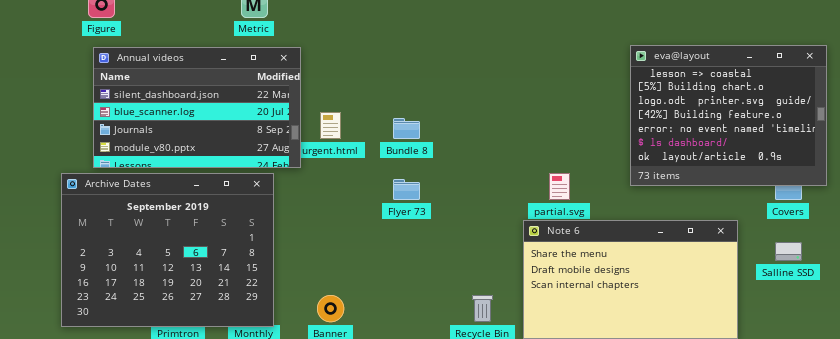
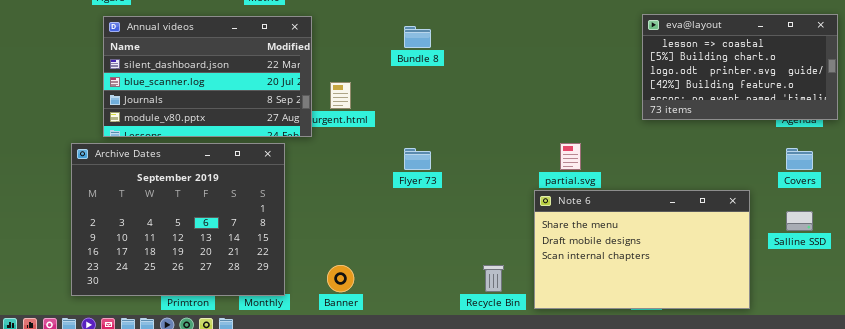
eva@layout: [630,45,827,186] -> [642,14,838,120], resized
Bundle 8: [393,118,420,139] -> [404,26,431,48], moved

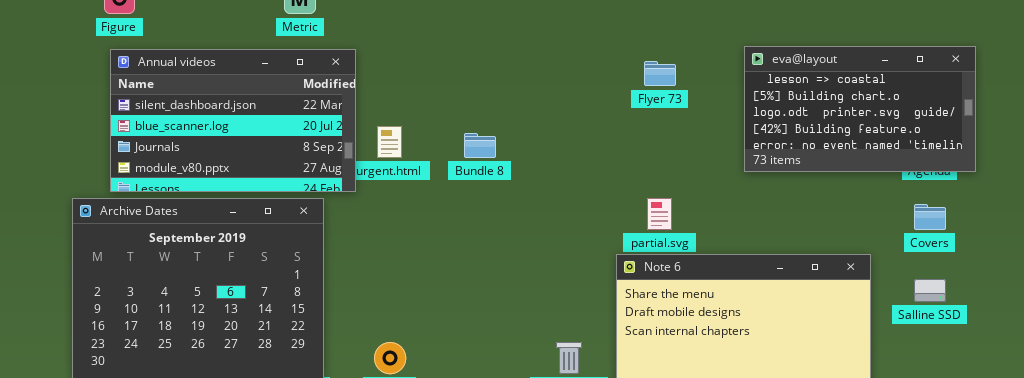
Bundle 8: [404,26,431,48] -> [464,133,496,158], moved
Flyer 73: [404,148,431,170] -> [644,61,676,86], moved

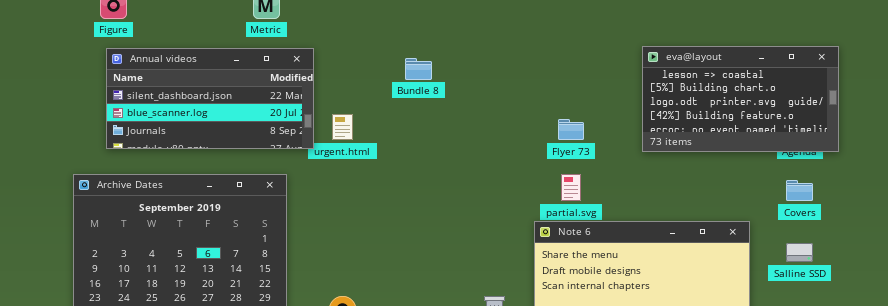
Annual videos: [110,49,356,192] -> [106,48,314,149], resized
Flyer 73: [644,61,676,86] -> [558,119,584,140], moved
Bundle 8: [464,133,496,158] -> [405,58,432,80], moved

